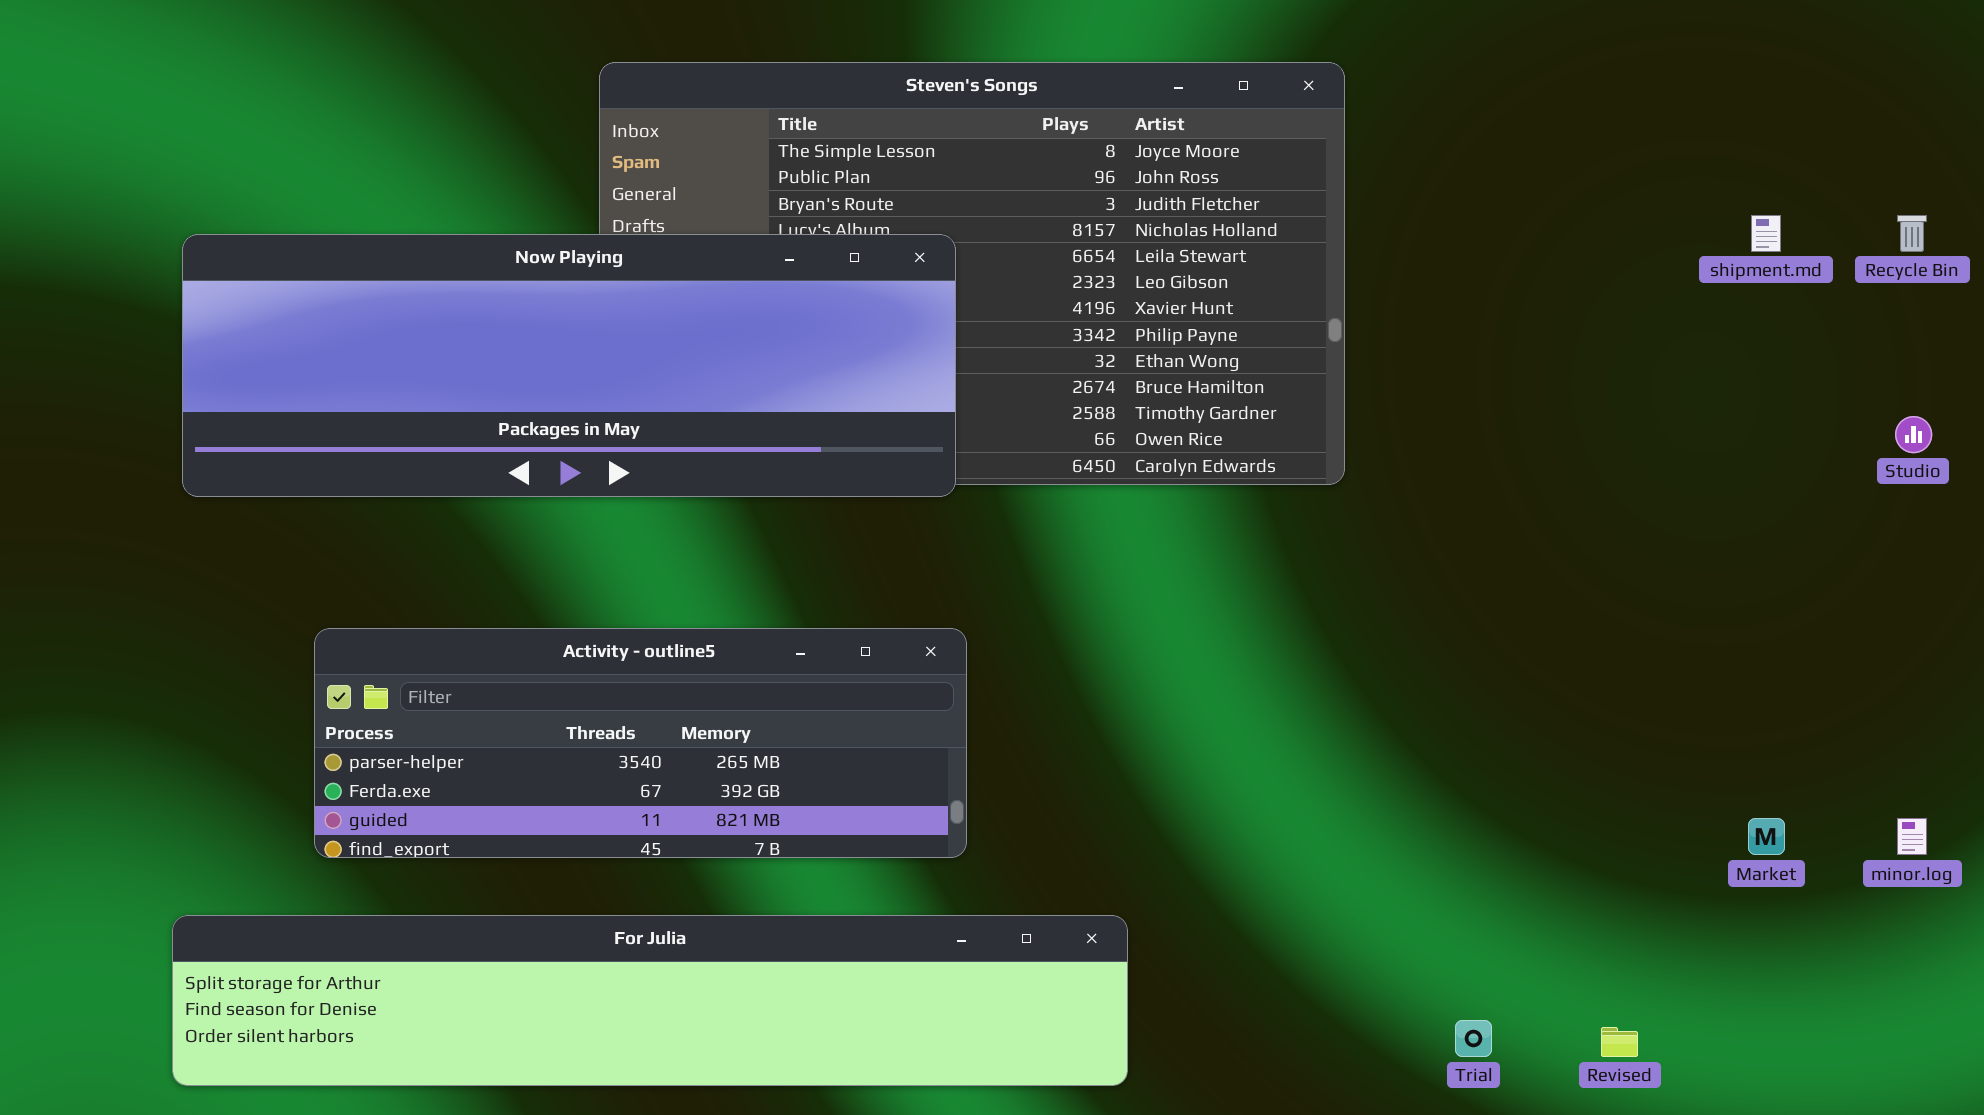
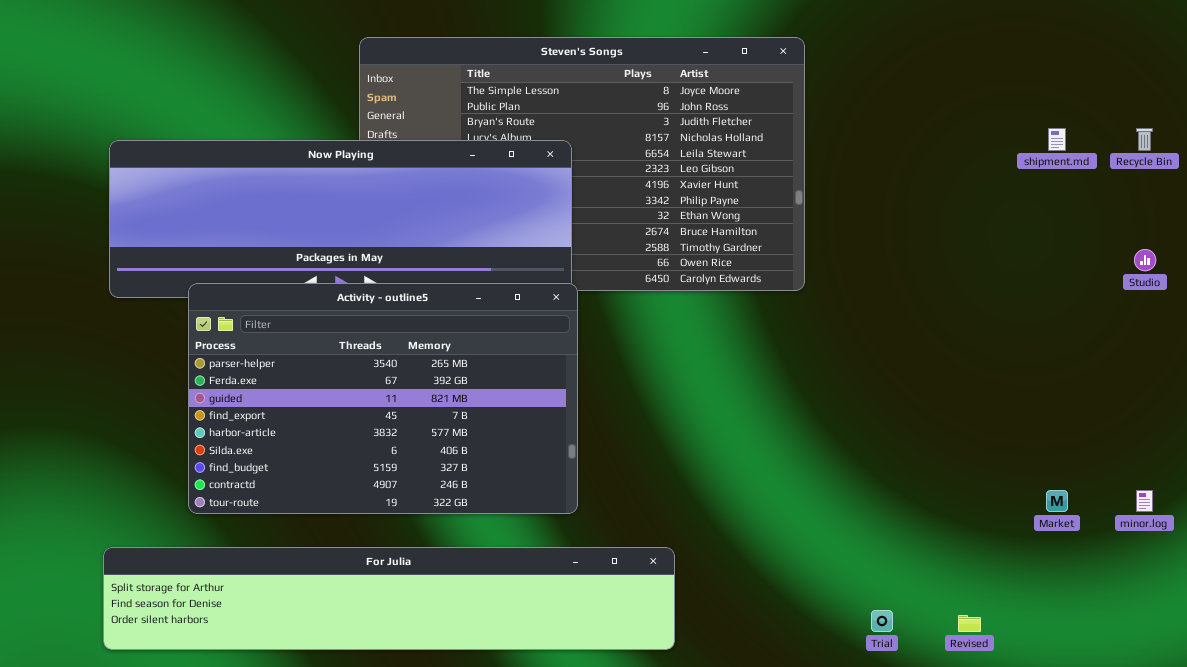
Activity - outline5: [314,628,967,858] -> [188,283,578,514], resized

